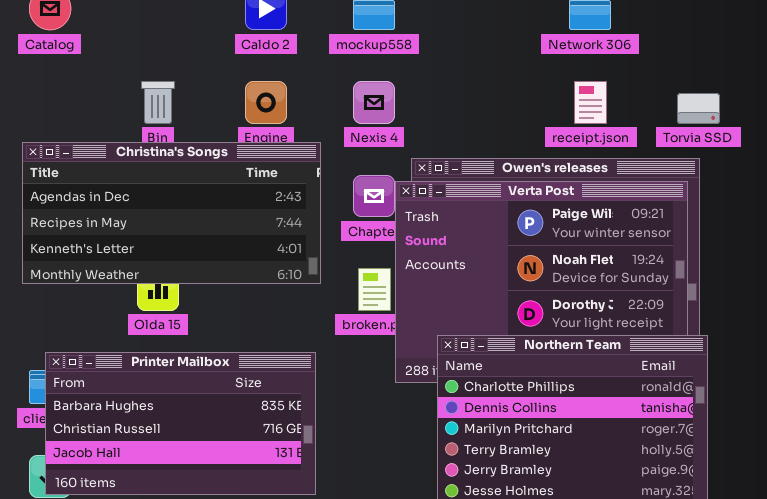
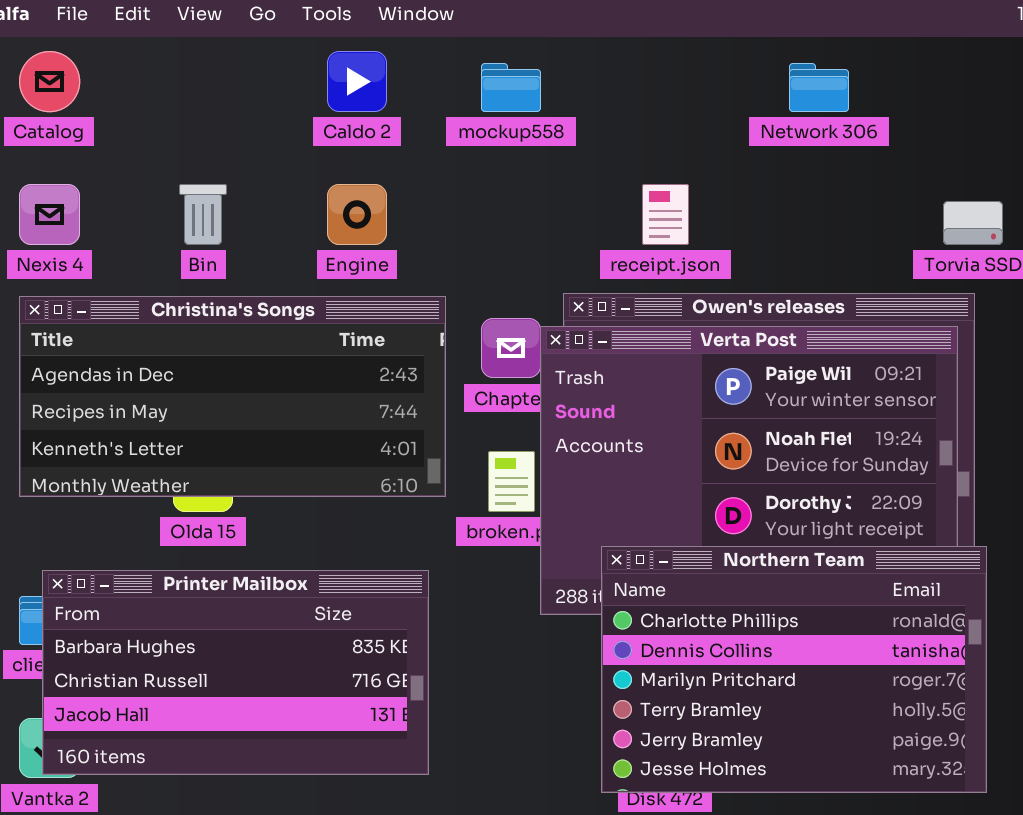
Nexis 4: [353,81,395,124] -> [19,184,80,245], moved
receipt.json: [574,81,607,124] -> [642,184,689,245], moved
Christina's Songs: [22,142,321,284] -> [19,296,446,497], moved

